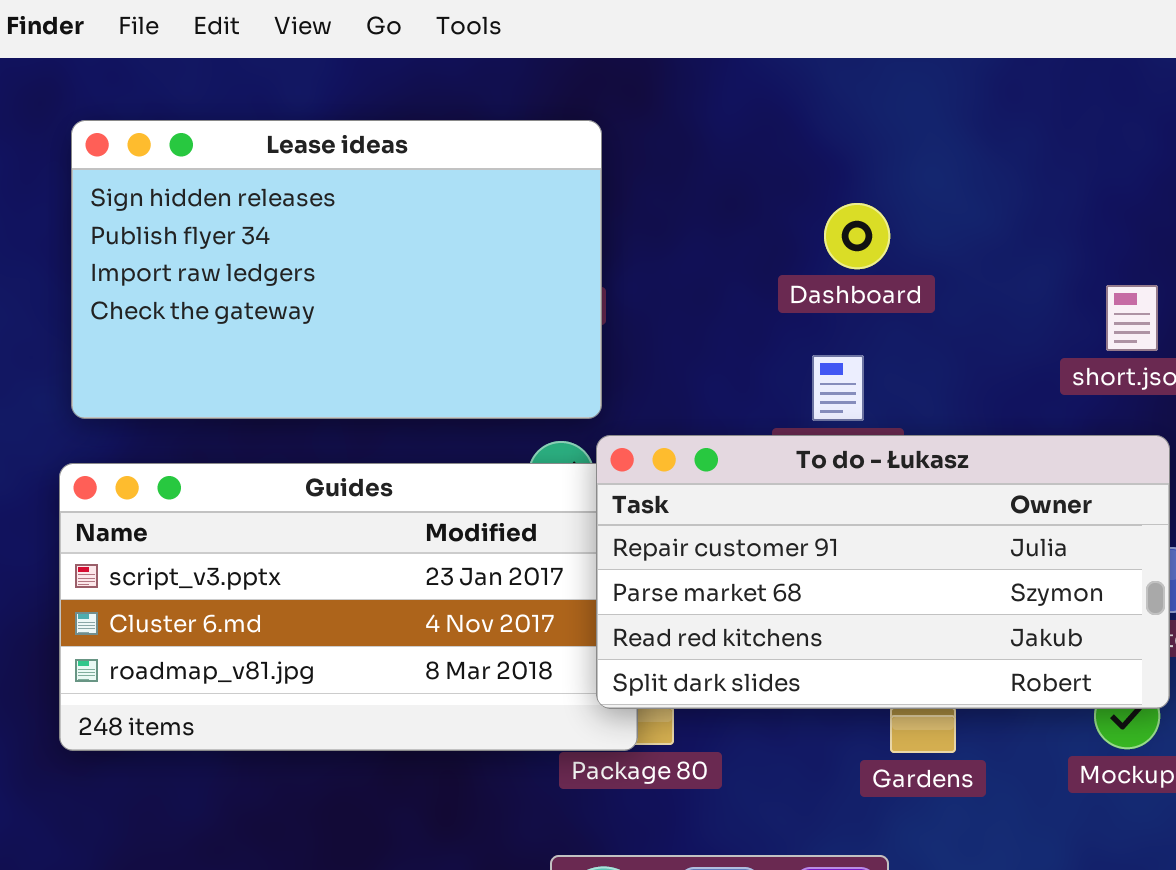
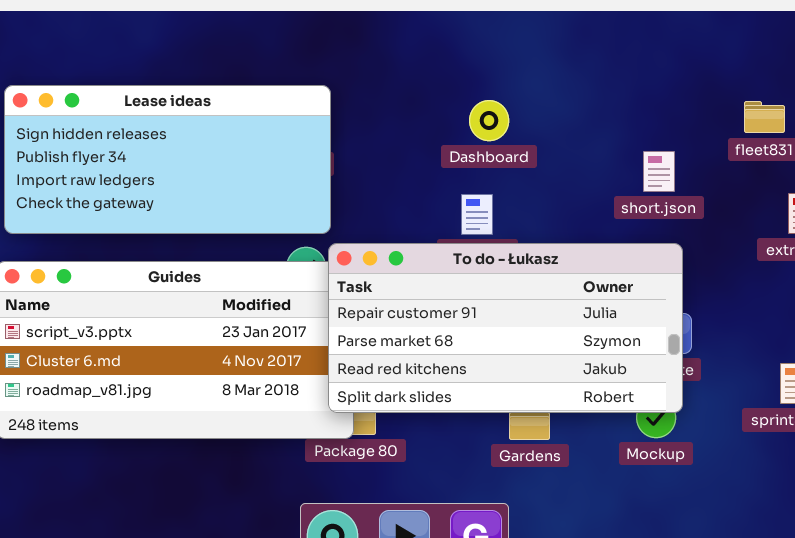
Lease ideas: [71,120,602,419] -> [4,85,331,234], resized

